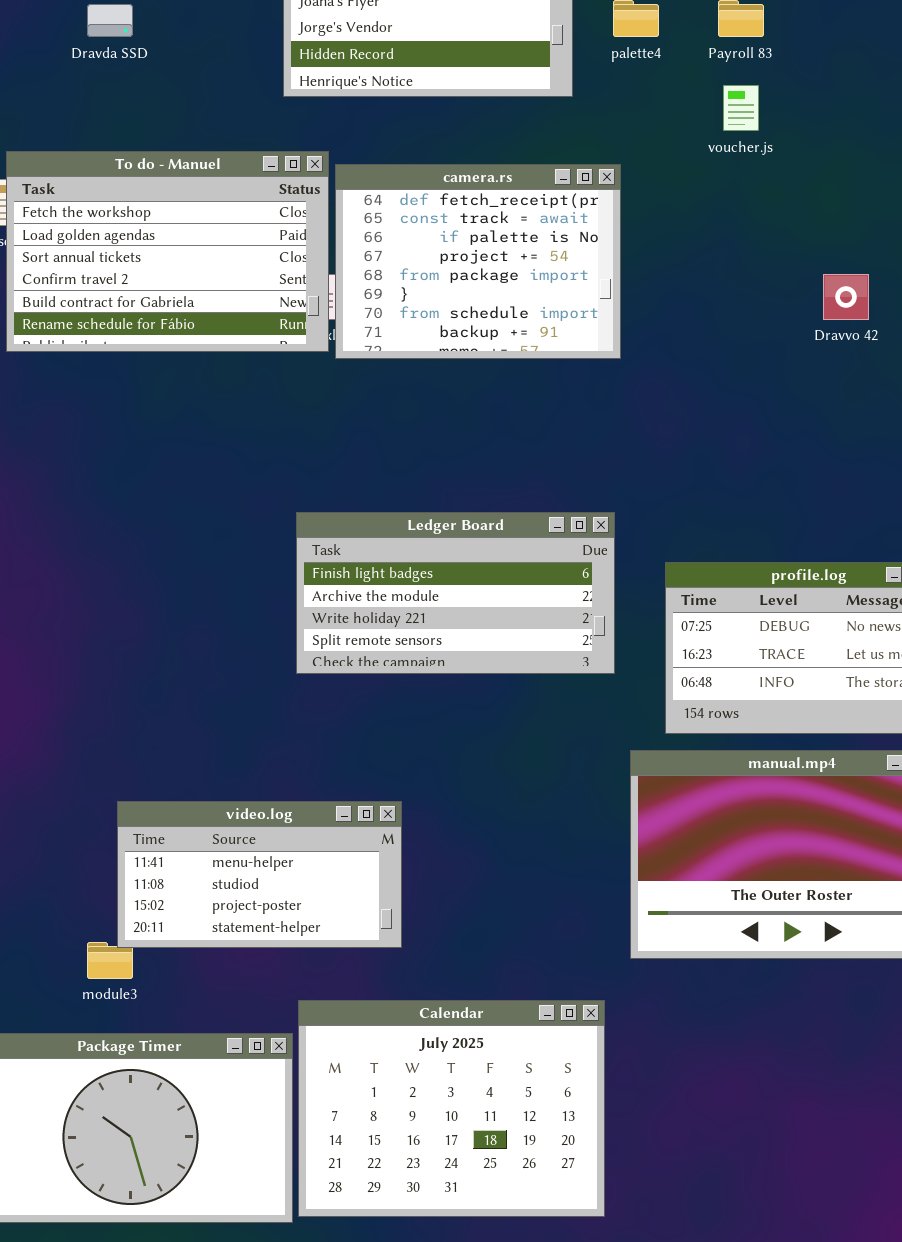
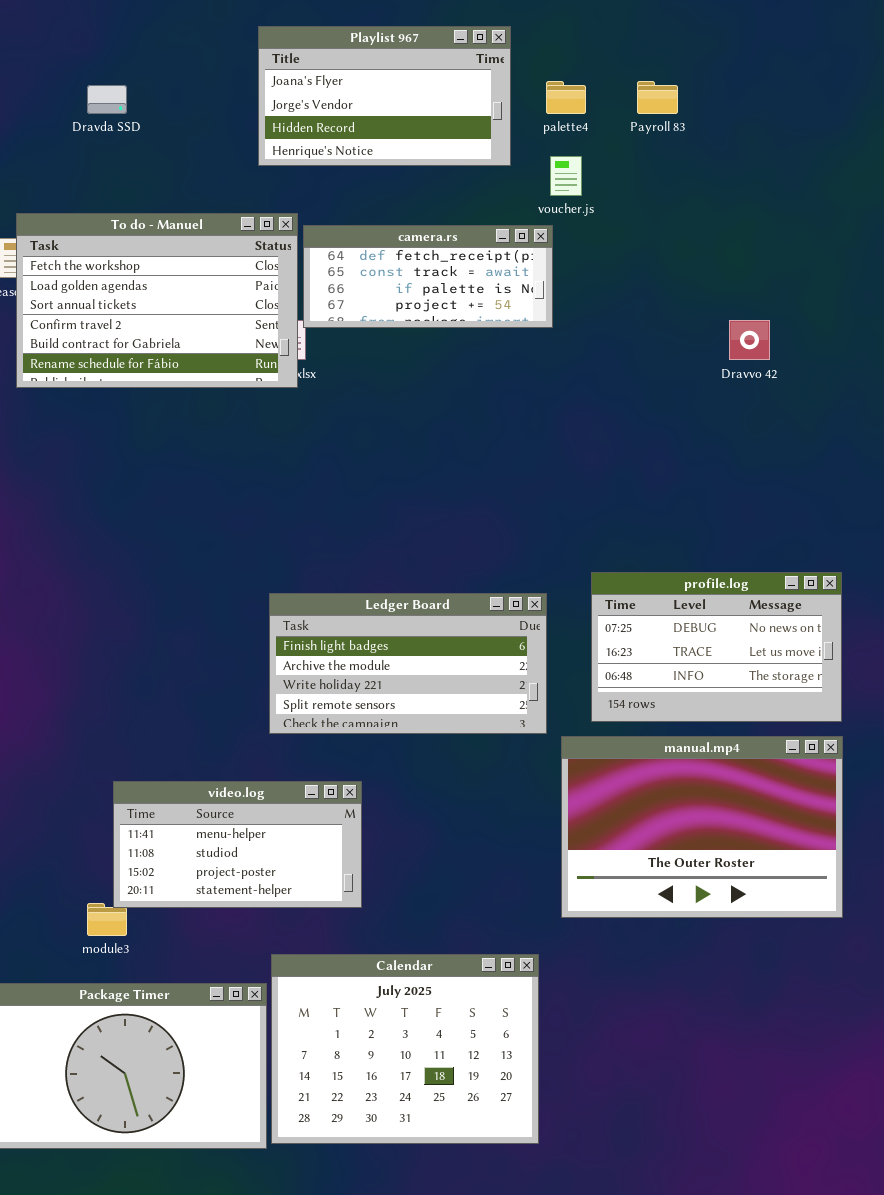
voucher.js: [723,85,759,131] -> [550,156,582,196], moved
camera.rs: [335,164,621,359] -> [303,225,553,328], resized
Ledger Board: [296,512,615,674] -> [269,593,547,734], moved

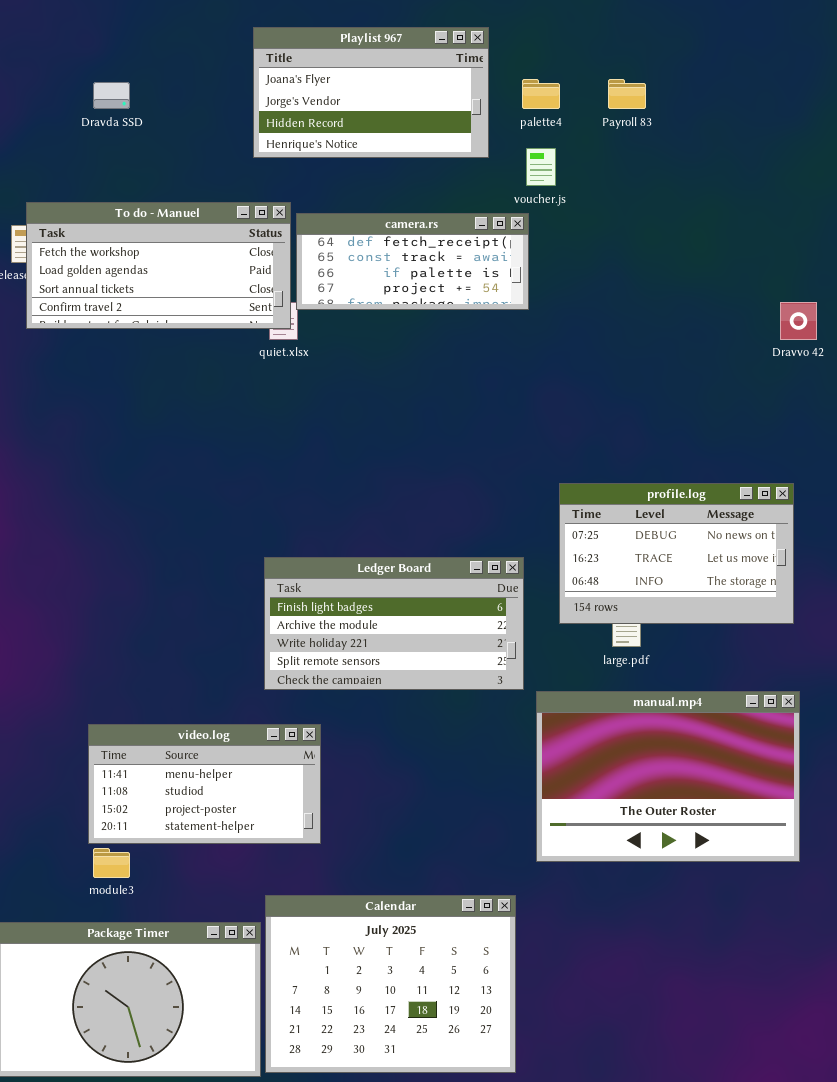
To do - Manuel: [16,213,298,388] -> [26,202,291,329], resized
Dravvo 42: [729,320,770,360] -> [780,302,817,340], moved
profile.log: [591,572,842,722] -> [559,483,794,624], moved
video.log: [113,781,362,908] -> [88,724,321,844], moved

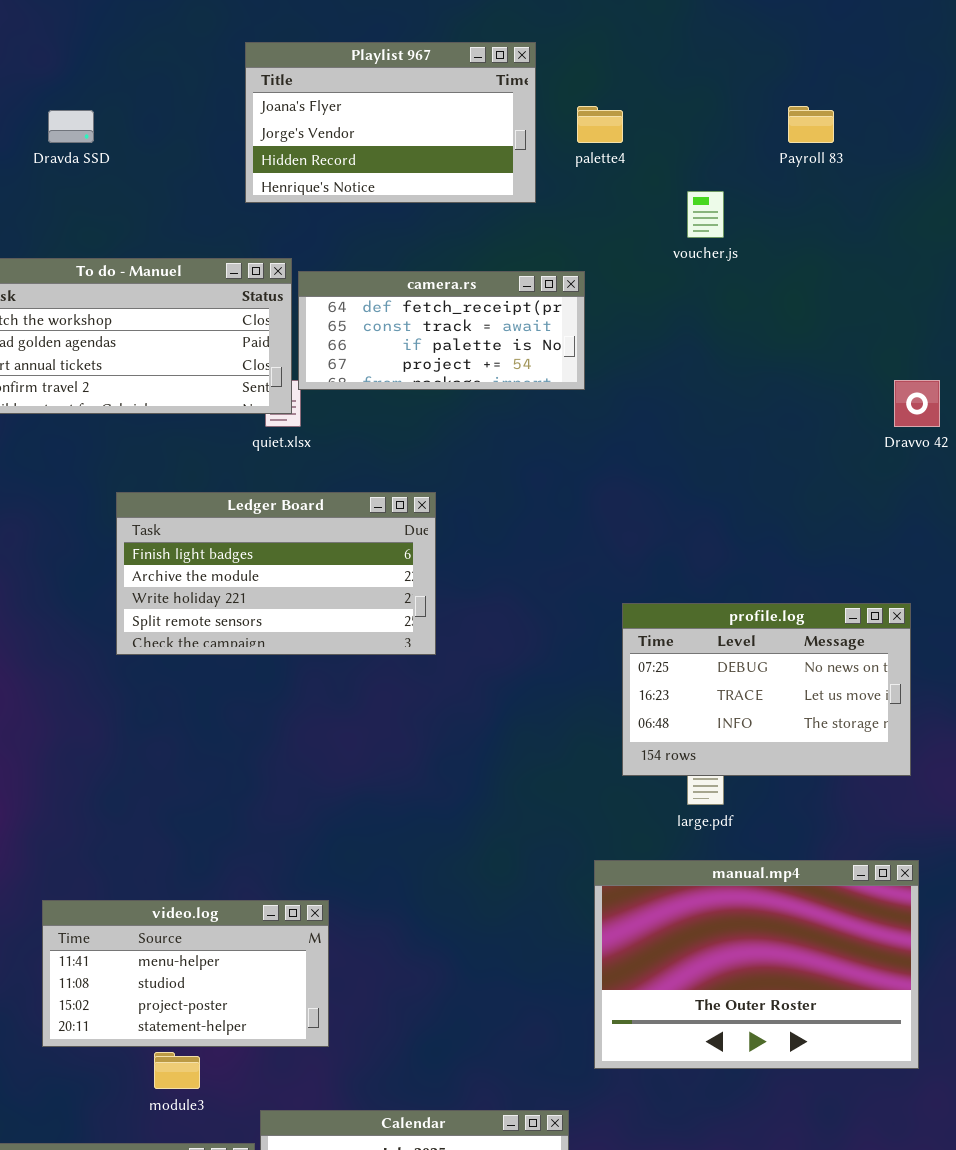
Payroll 83: [608,79,646,109] -> [788,106,834,143], moved
voucher.js: [526,148,556,186] -> [687,191,724,238], moved
Ledger Board: [264,557,524,690] -> [116,492,436,655], moved
module3: [93,848,130,878] -> [154,1052,200,1089], moved

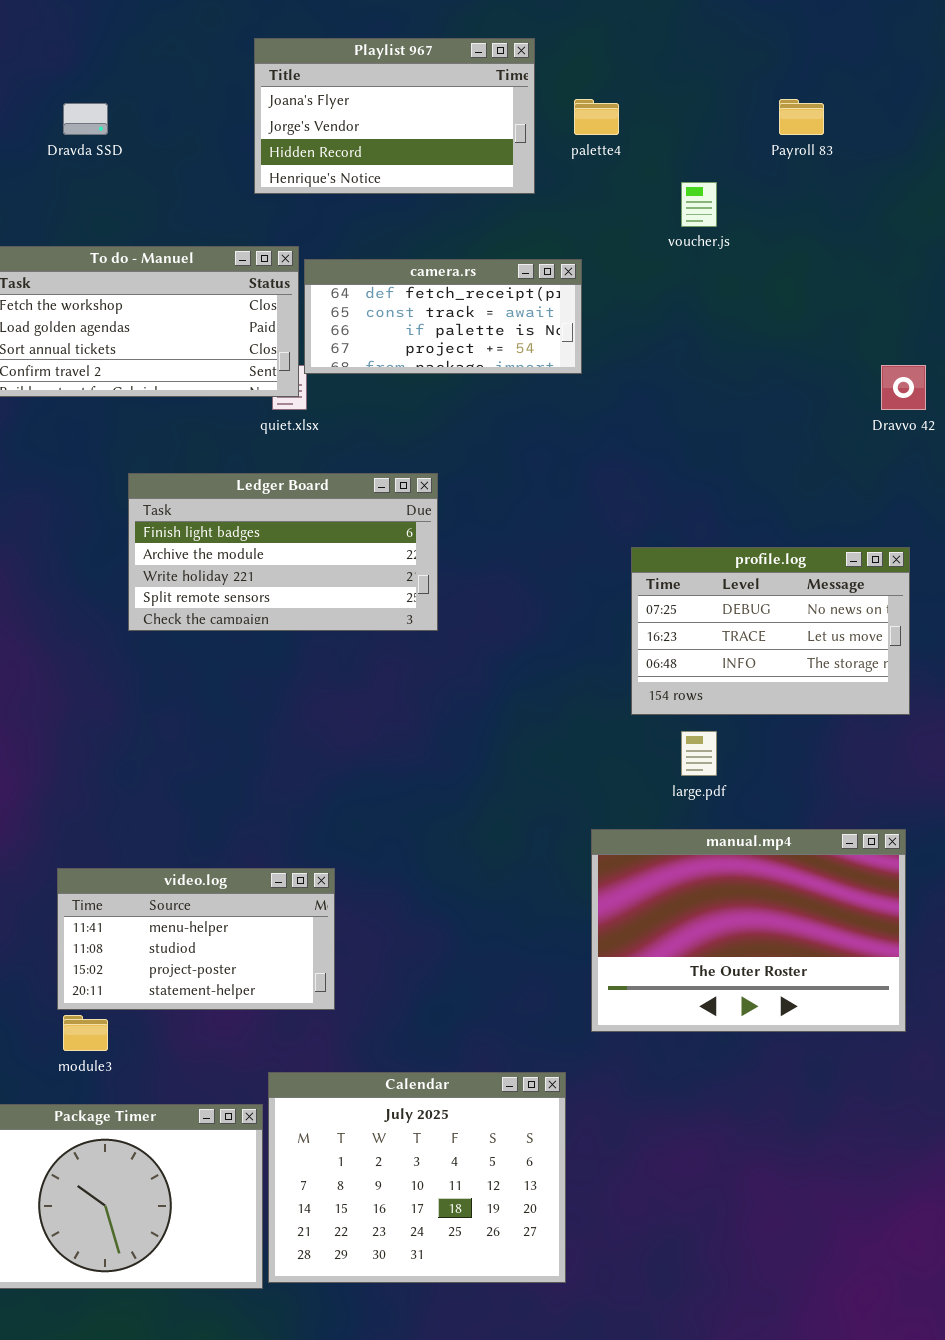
profile.log: [622,603,911,776] -> [631,547,910,715], moved
module3: [154,1052,200,1089] -> [63,1015,108,1051], moved

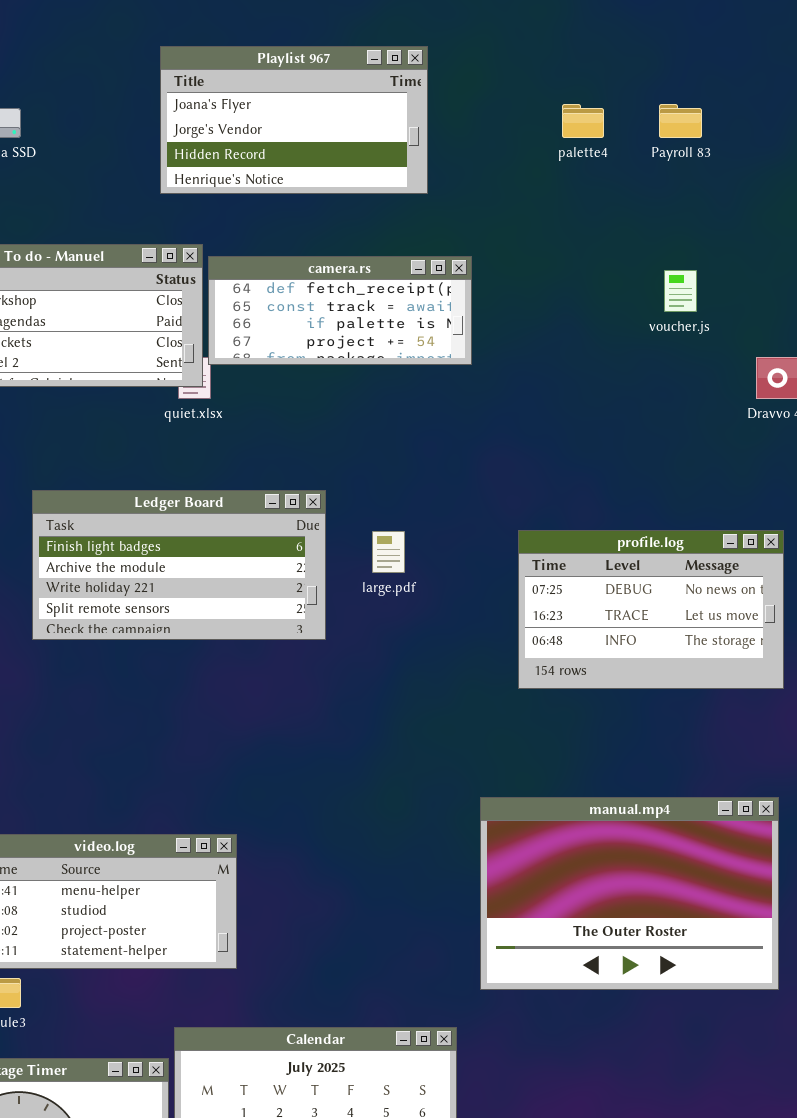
palette4: [574,99,619,135] -> [562,104,604,138], moved
voucher.js: [681,182,717,227] -> [664,270,697,312], moved
Ledger Board: [128,473,438,631] -> [32,490,326,640], moved
large.pdf: [681,731,717,776] -> [372,531,405,573], moved

